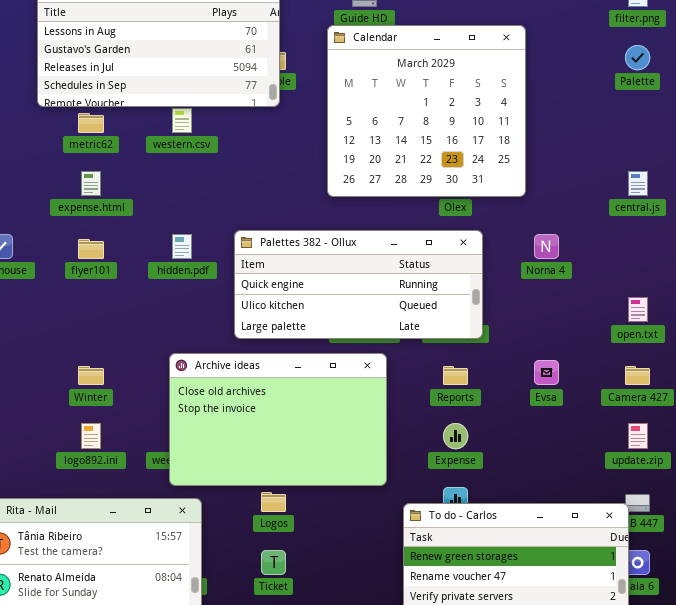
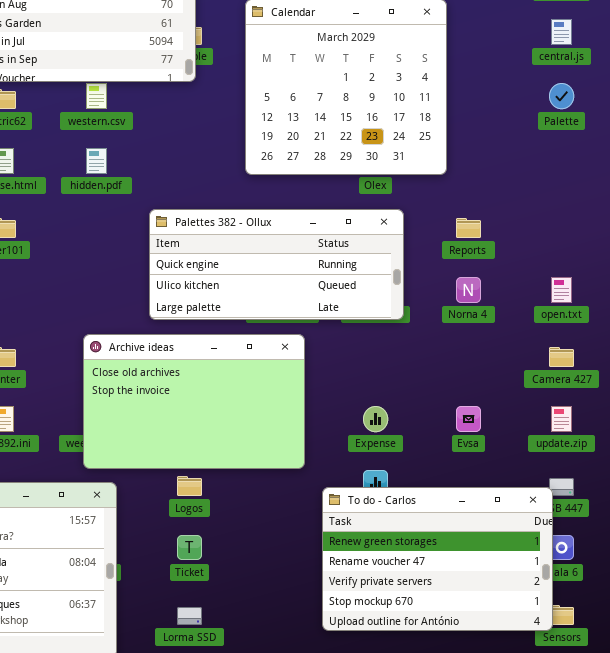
Palette: [625,45,650,70] -> [549,83,574,109], moved
central.js: [628,171,648,196] -> [551,19,572,45], moved
hidden.pdf: [172,234,192,259] -> [86,148,107,174], moved
Norna 4: [534,234,559,259] -> [456,277,481,303], moved
Evsa: [534,360,559,385] -> [456,406,481,432], moved
Reports: [443,366,468,385] -> [456,218,481,238], moved

